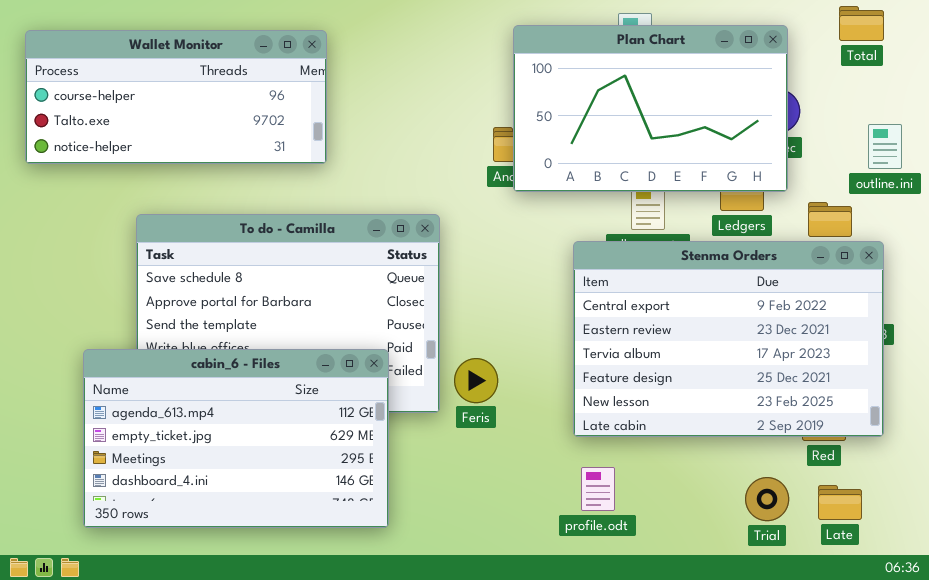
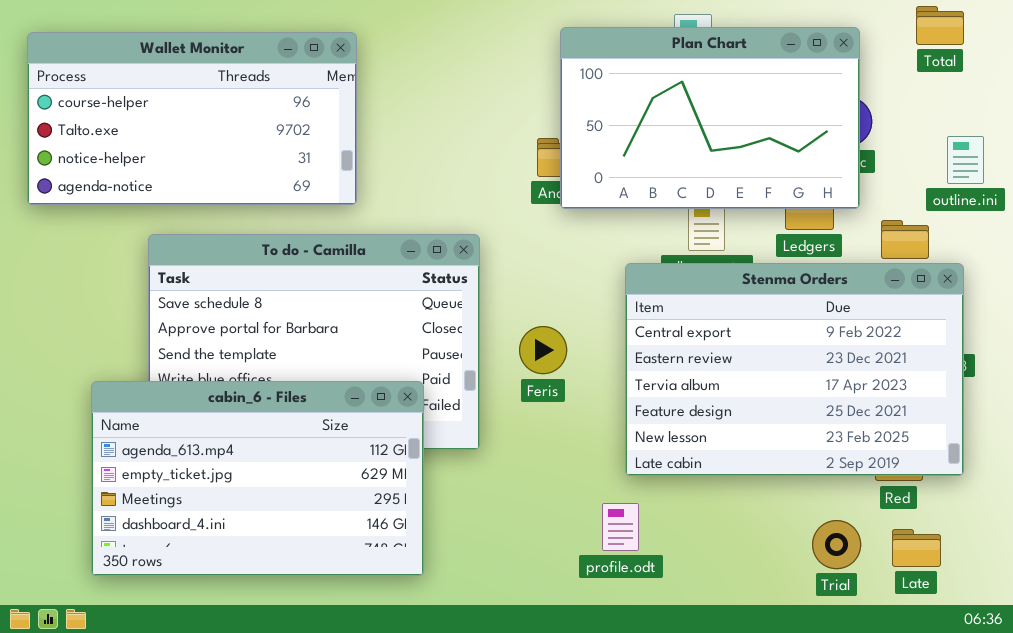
Wallet Monitor: [25,30,327,164] -> [27,32,357,205], resized
Feris: [454,358,498,403] -> [519,326,567,374], moved
profile.odt: [581,467,615,511] -> [602,503,639,551], moved

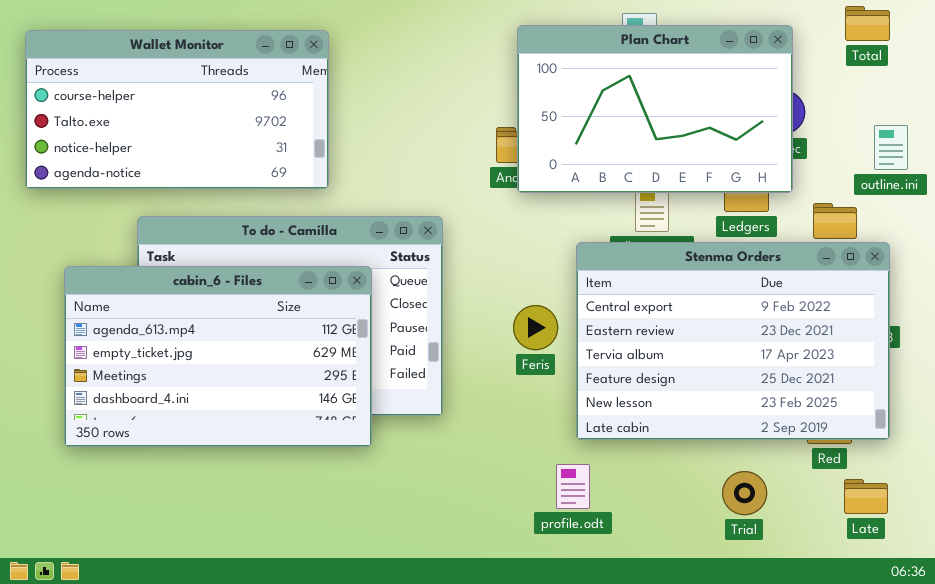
Feris: [519,326,567,374] -> [513,305,558,350], moved
cabin_6 - Files: [91,381,424,576] -> [64,266,372,447], moved
Trial: [812,520,861,569] -> [722,471,767,515], moved
Late: [892,529,941,567] -> [844,479,888,514], moved

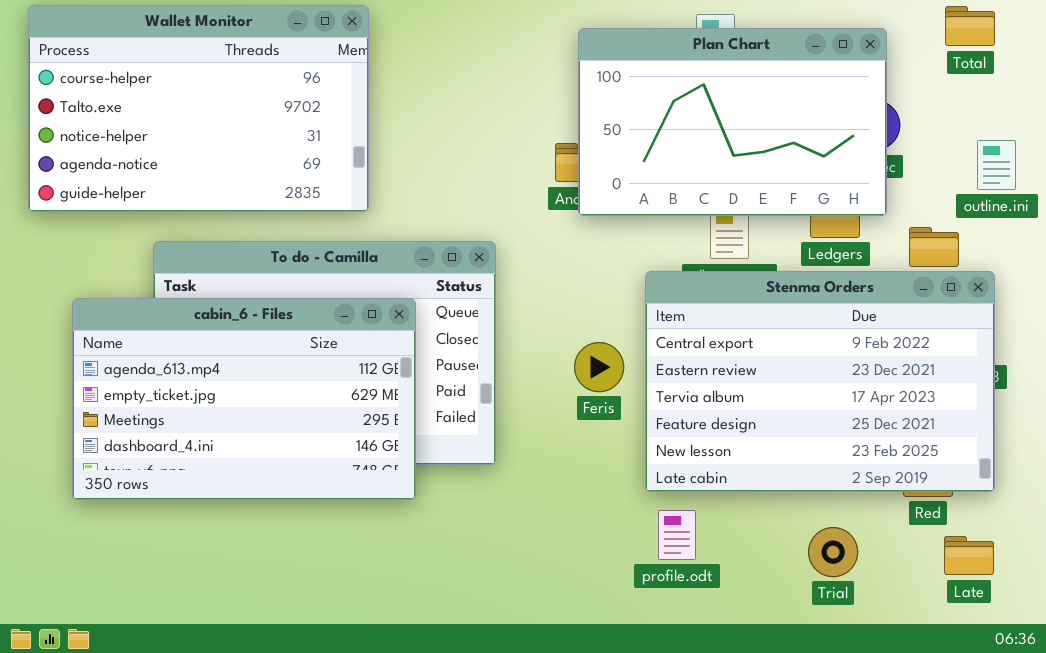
Wallet Monitor: [25,30,329,189] -> [28,5,369,212], resized
profile.odt: [556,464,590,509] -> [658,510,696,560], moved

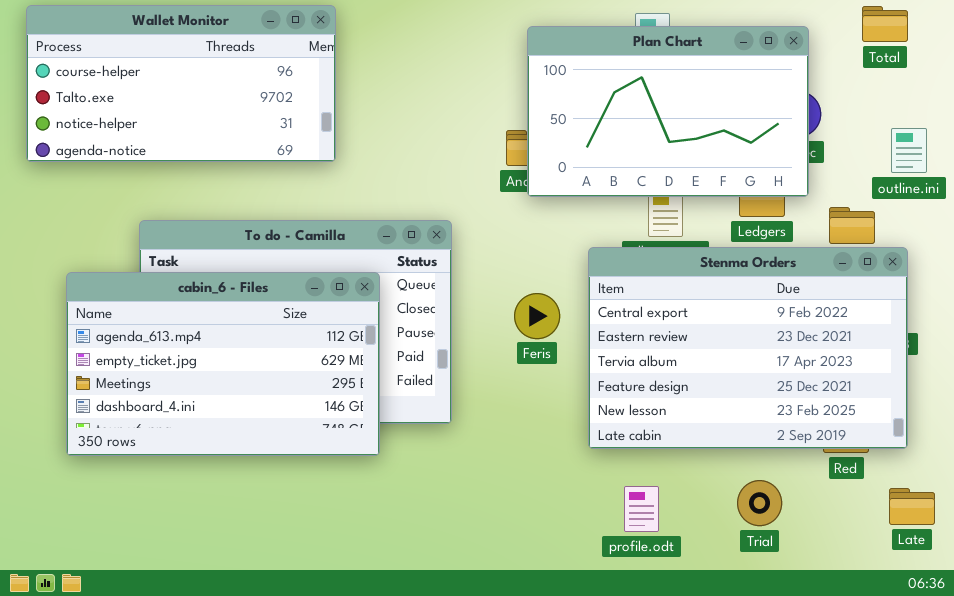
Wallet Monitor: [28,5,369,212] -> [26,5,336,162], resized
Feris: [574,342,624,392] -> [514,293,560,339], moved
profile.odt: [658,510,696,560] -> [624,486,659,532], moved
Late: [944,536,994,575] -> [889,488,935,525], moved

